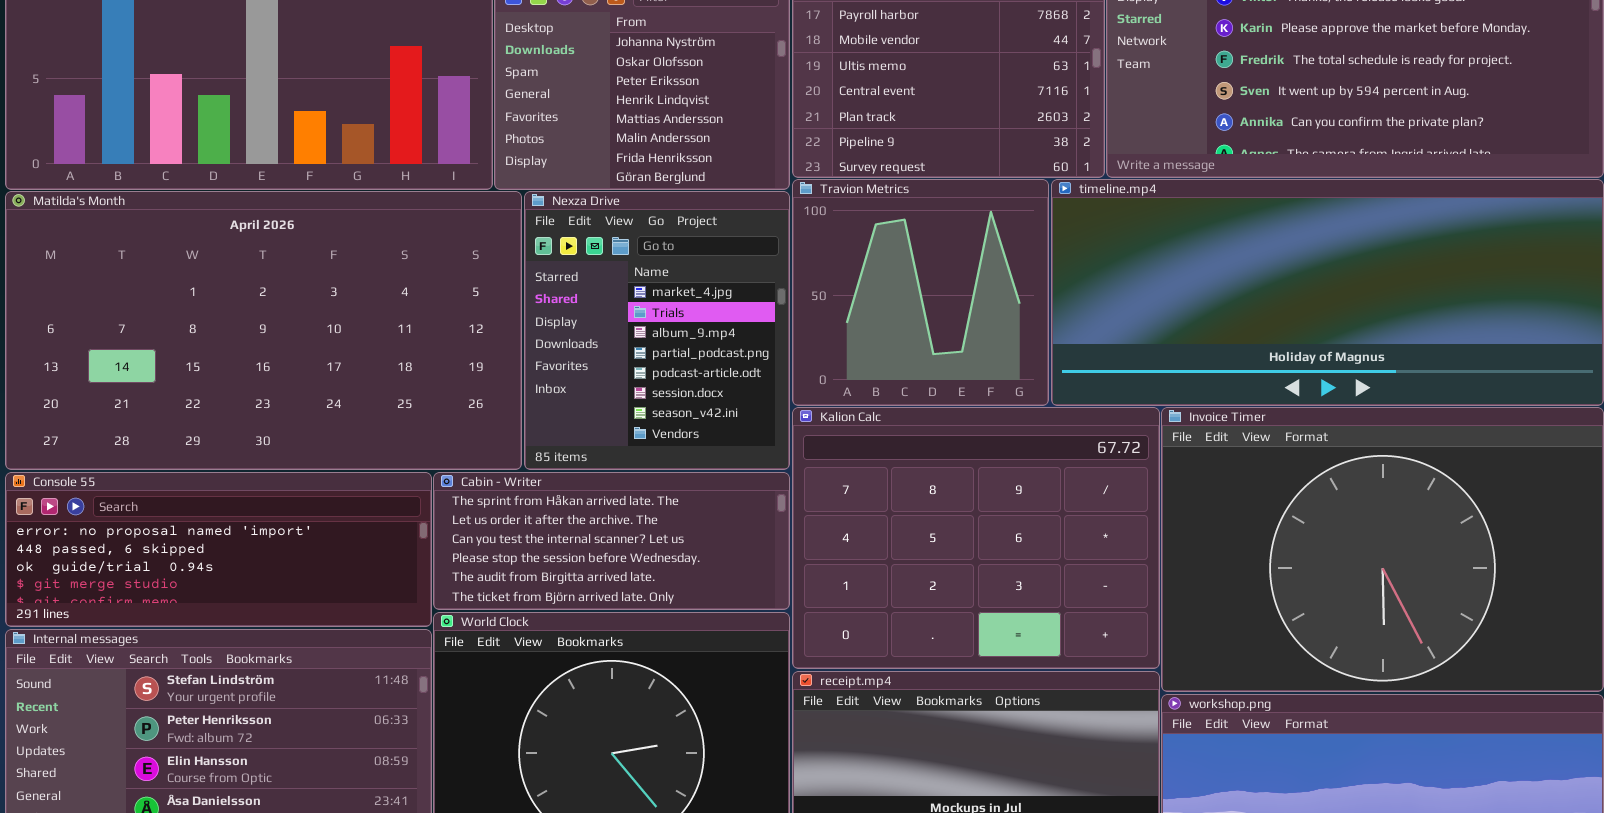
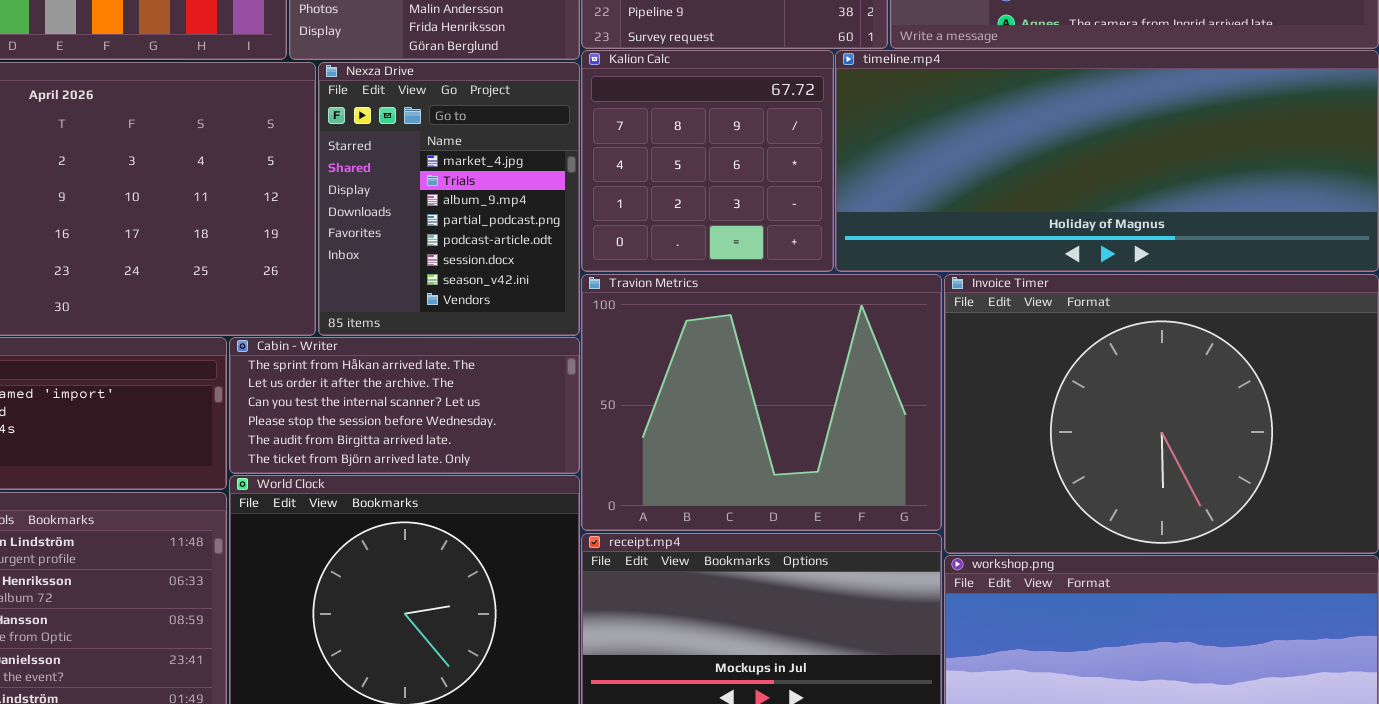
Travion Metrics: [792,179,1049,406] -> [581,274,942,531], moved, resized
Kalion Calc: [792,407,1160,669] -> [581,50,834,272], moved, resized

